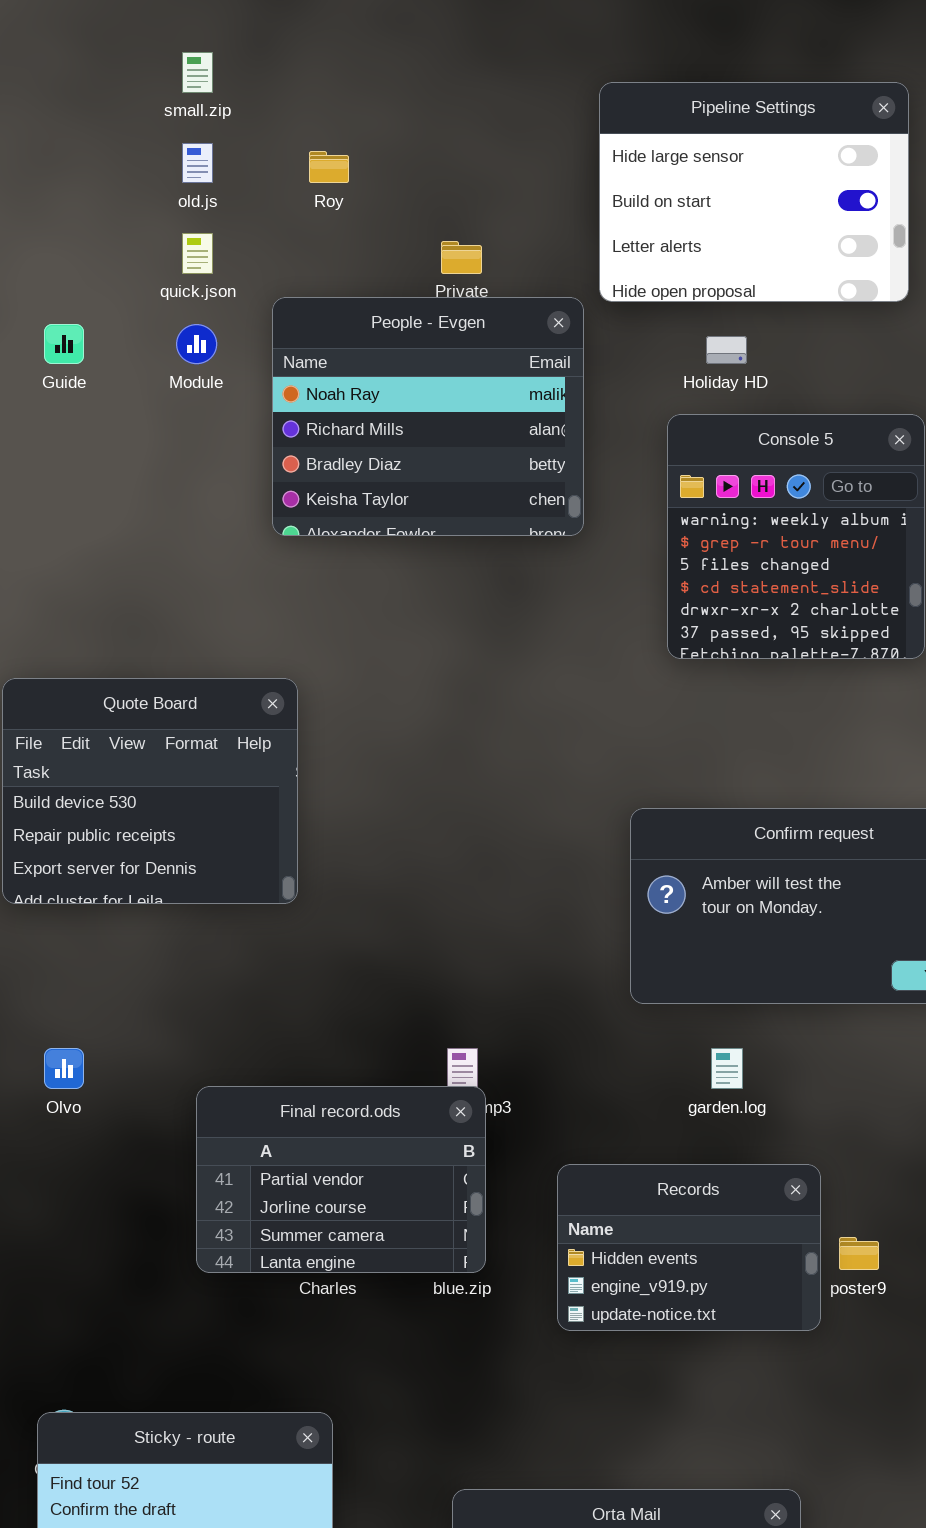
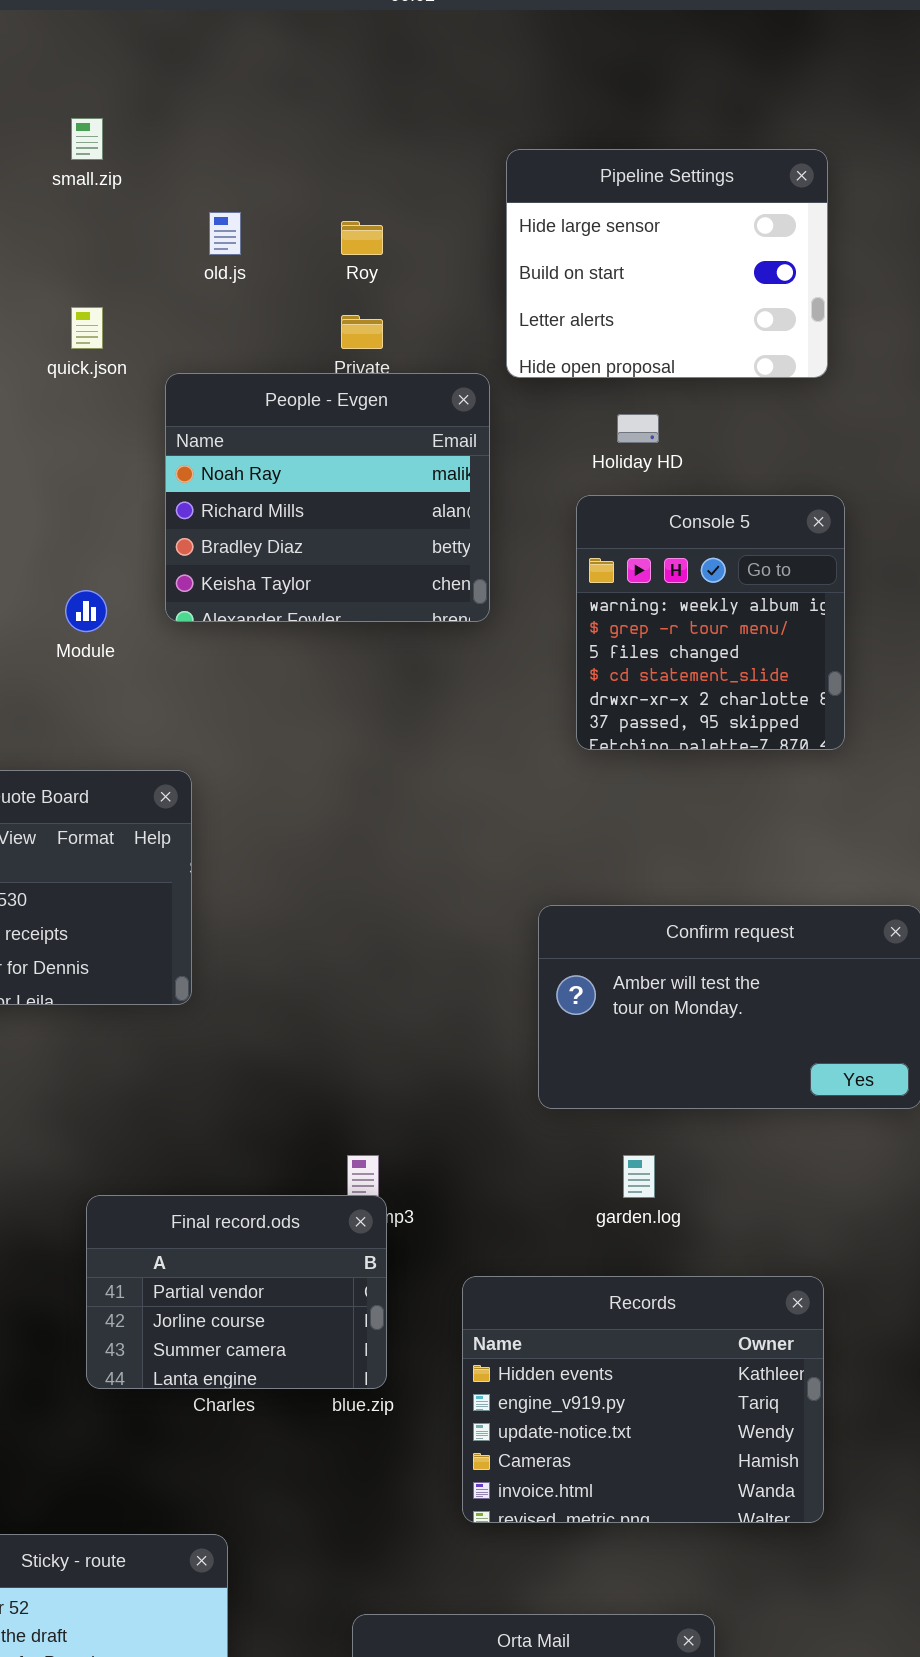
old.js: [182,143,213,183] -> [209,212,241,255], moved
Roy: [309,151,349,183] -> [341,221,383,255], moved
Module: [176,324,217,364] -> [65,590,107,632], moved
Records: [557,1164,821,1331] -> [462,1276,824,1523], resized

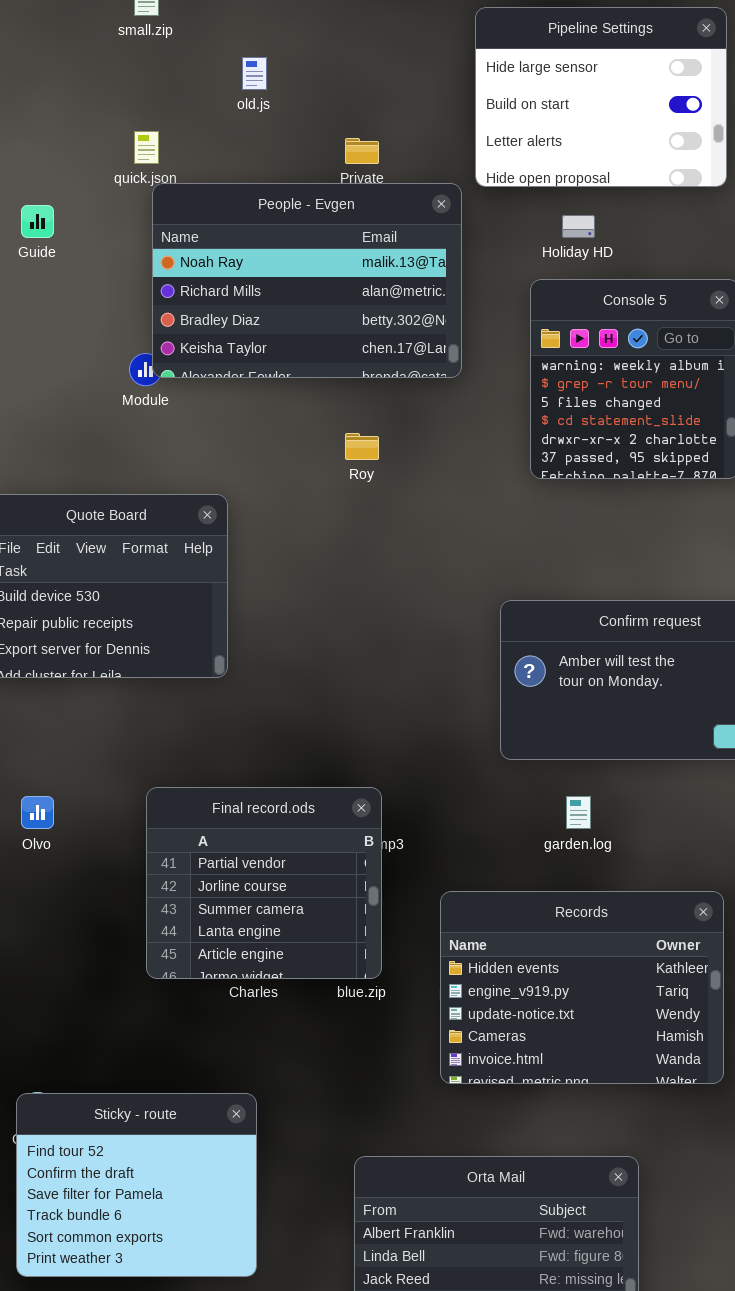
Roy: [341,221,383,255] -> [345,433,379,460], moved
People - Evgen: [165,373,490,622] -> [152,183,462,378], resized
Final record.ods: [86,1195,387,1389] -> [146,787,382,979], resized

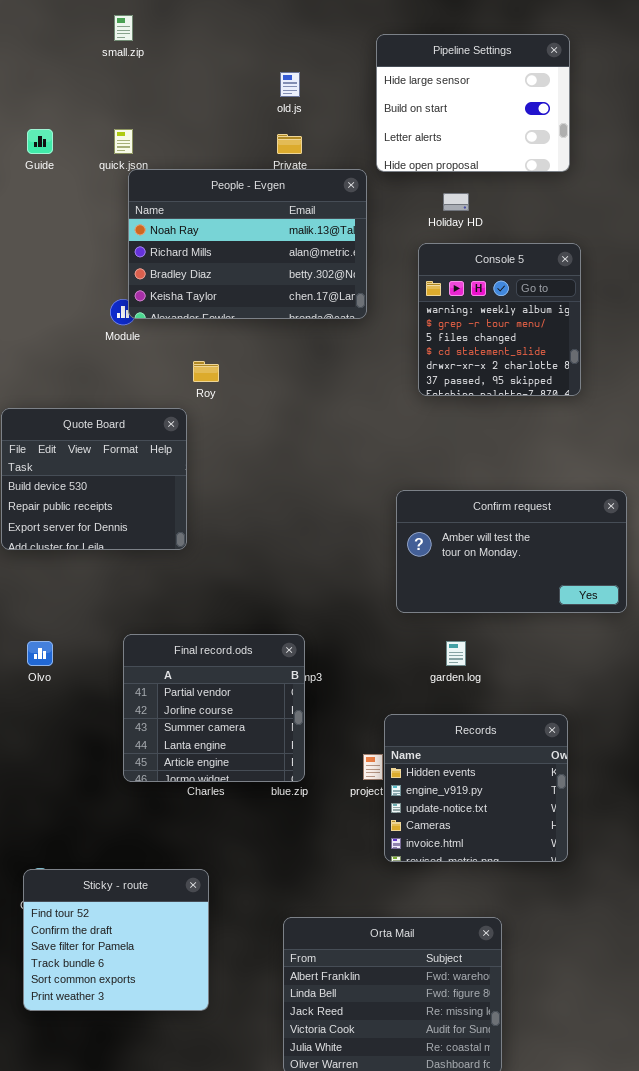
old.js: [242,57,267,90] -> [280,72,300,97], moved
Guide: [21,205,54,238] -> [27,129,53,154], moved
Roy: [345,433,379,460] -> [193,361,219,382], moved
Records: [440,891,724,1084] -> [384,714,568,862], resized

